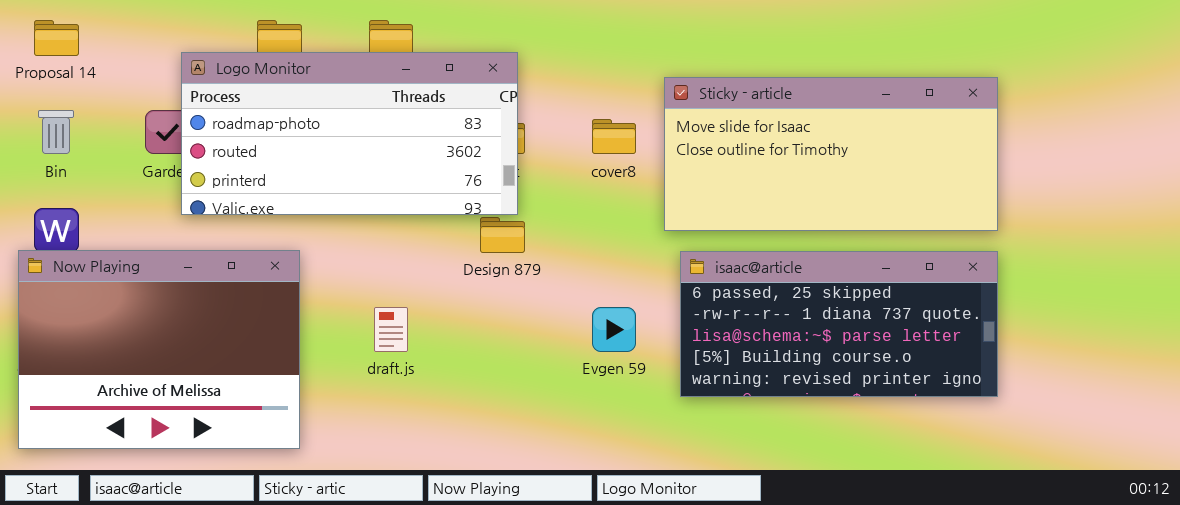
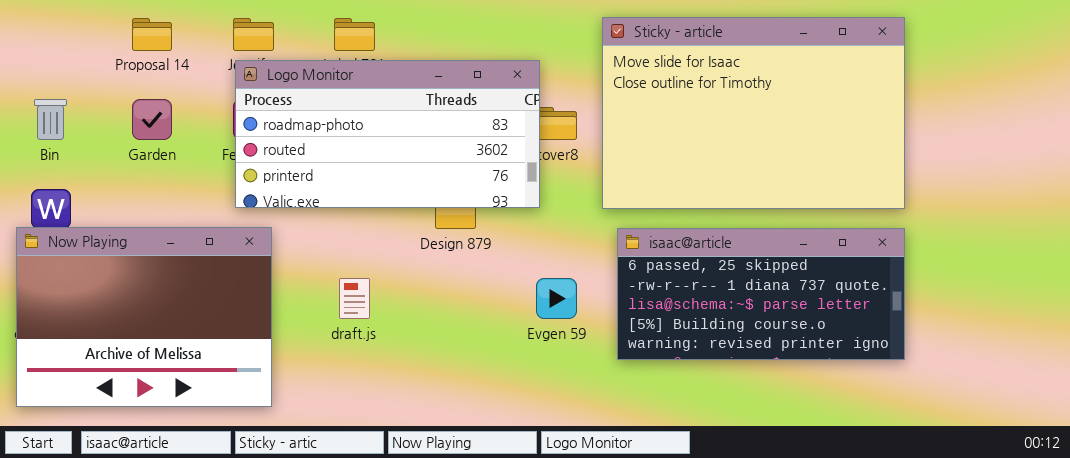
Proposal 14: [34,20,79,56] -> [132,18,172,51], moved
Logo Monitor: [181,52,518,215] -> [235,60,540,208], moved
Sticky - article: [664,77,998,231] -> [602,17,905,209], resized

